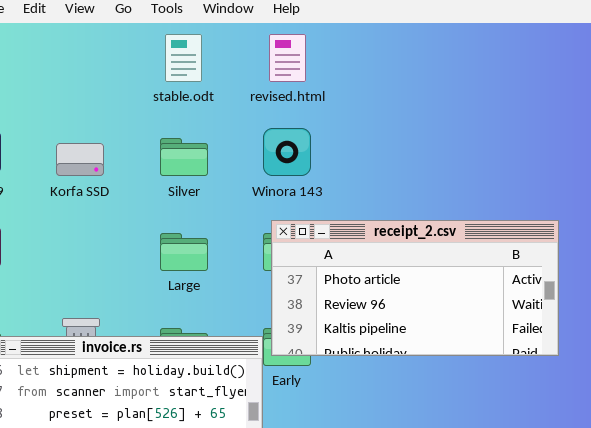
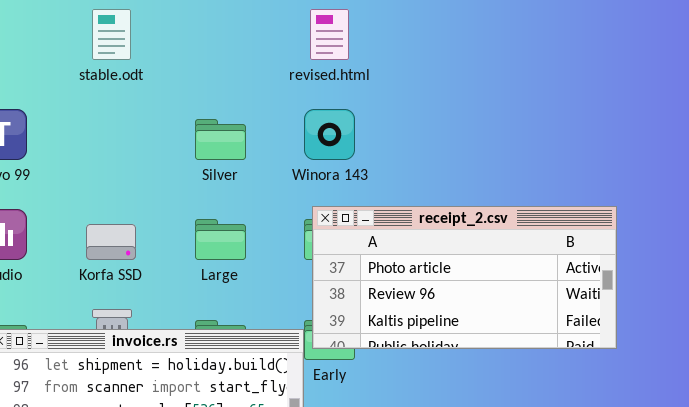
stable.odt: [165,34,202,82] -> [92,9,131,60], moved
Korfa SSD: [56,143,104,176] -> [86,224,136,260], moved

